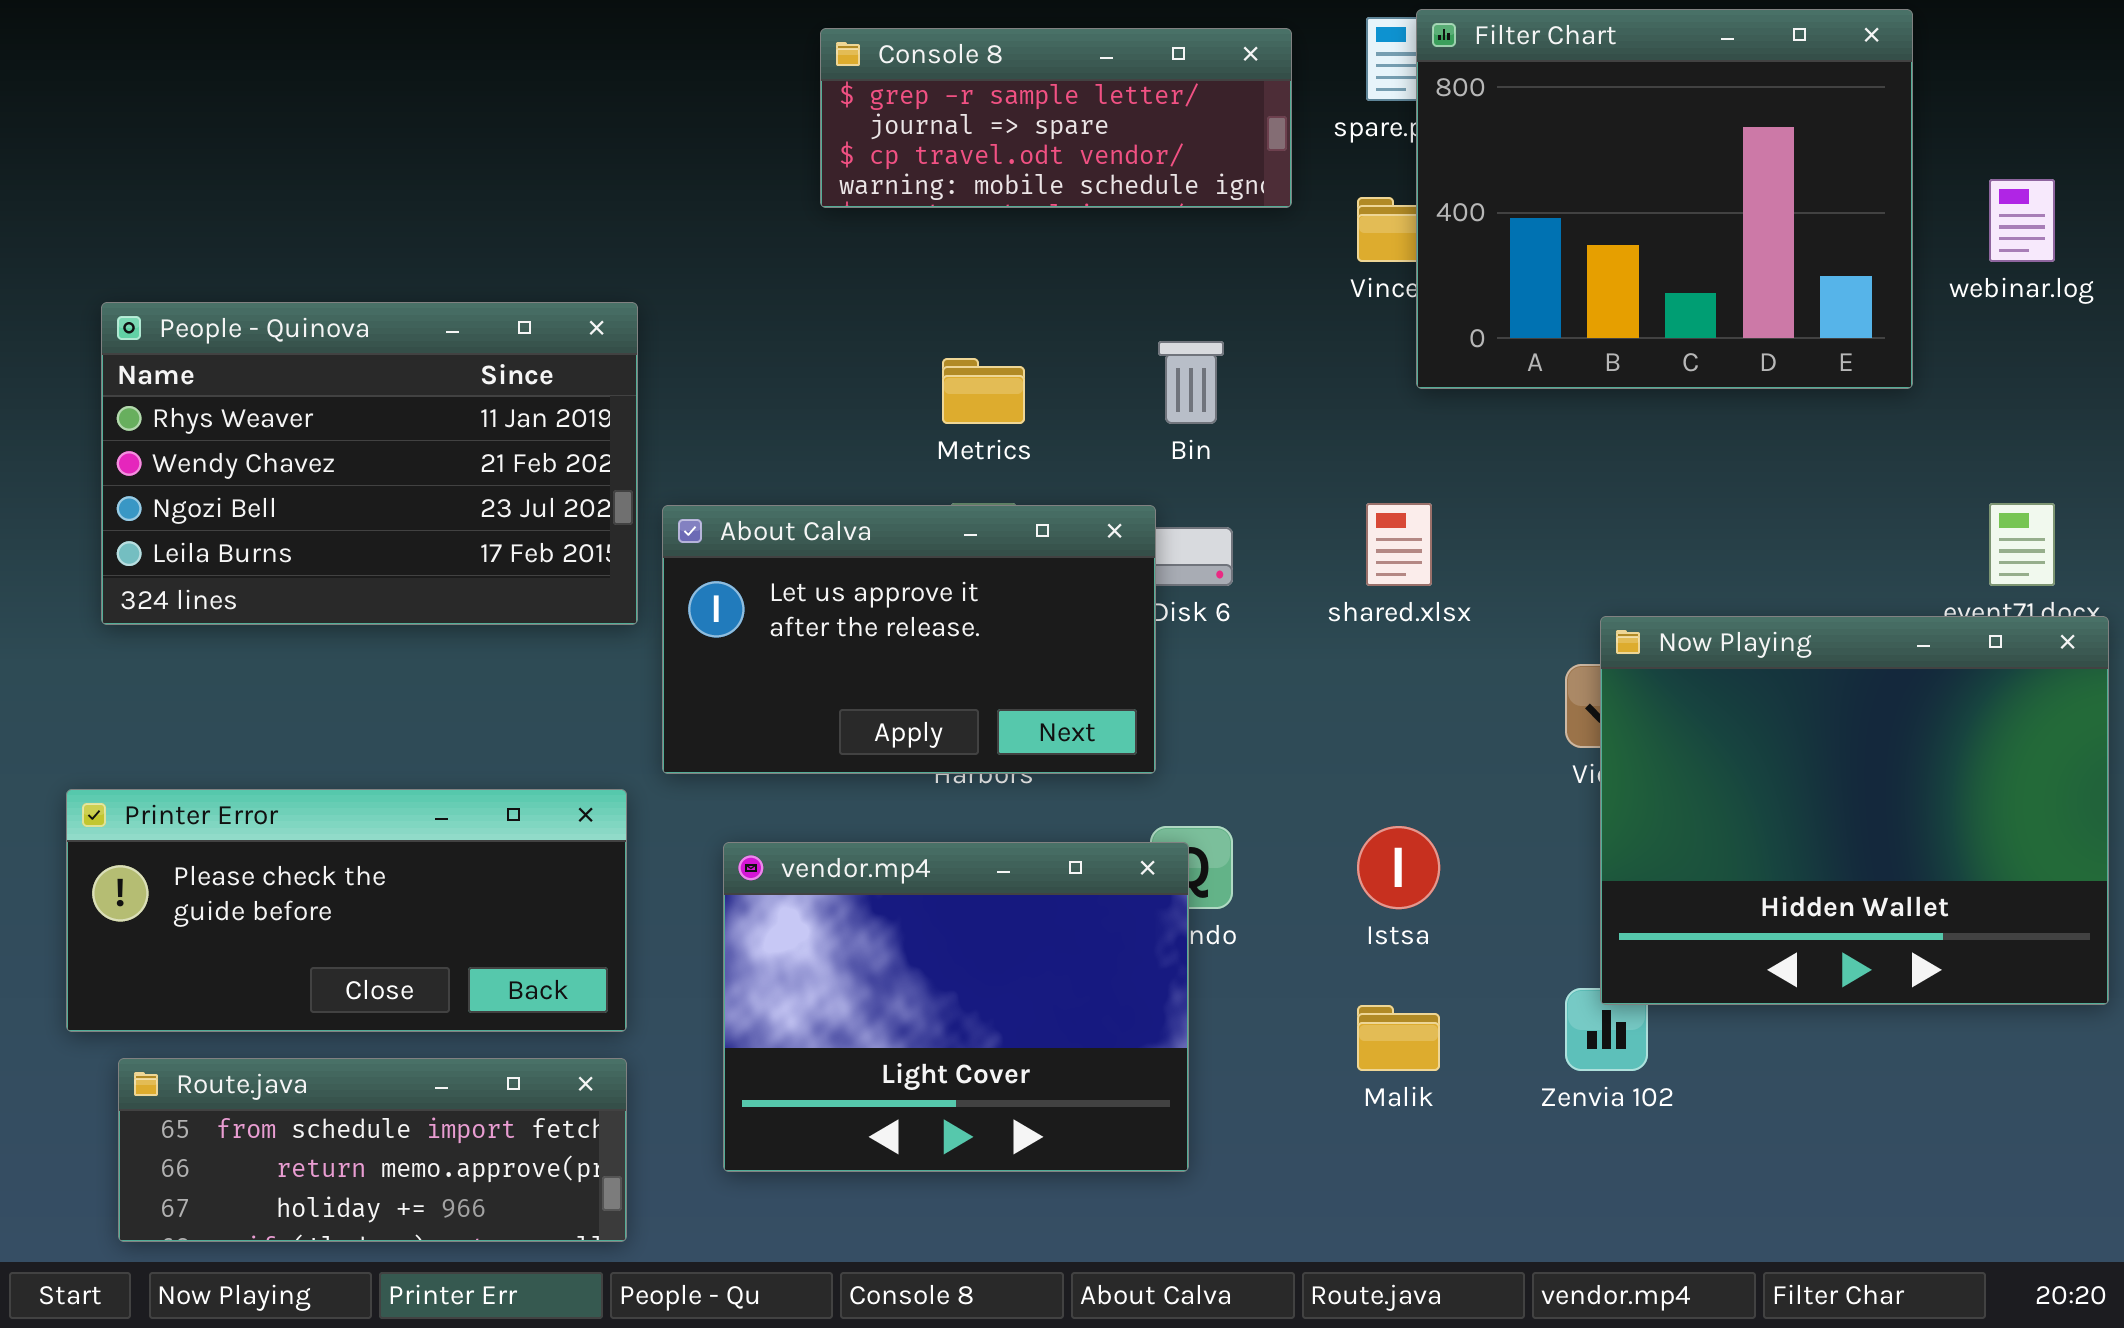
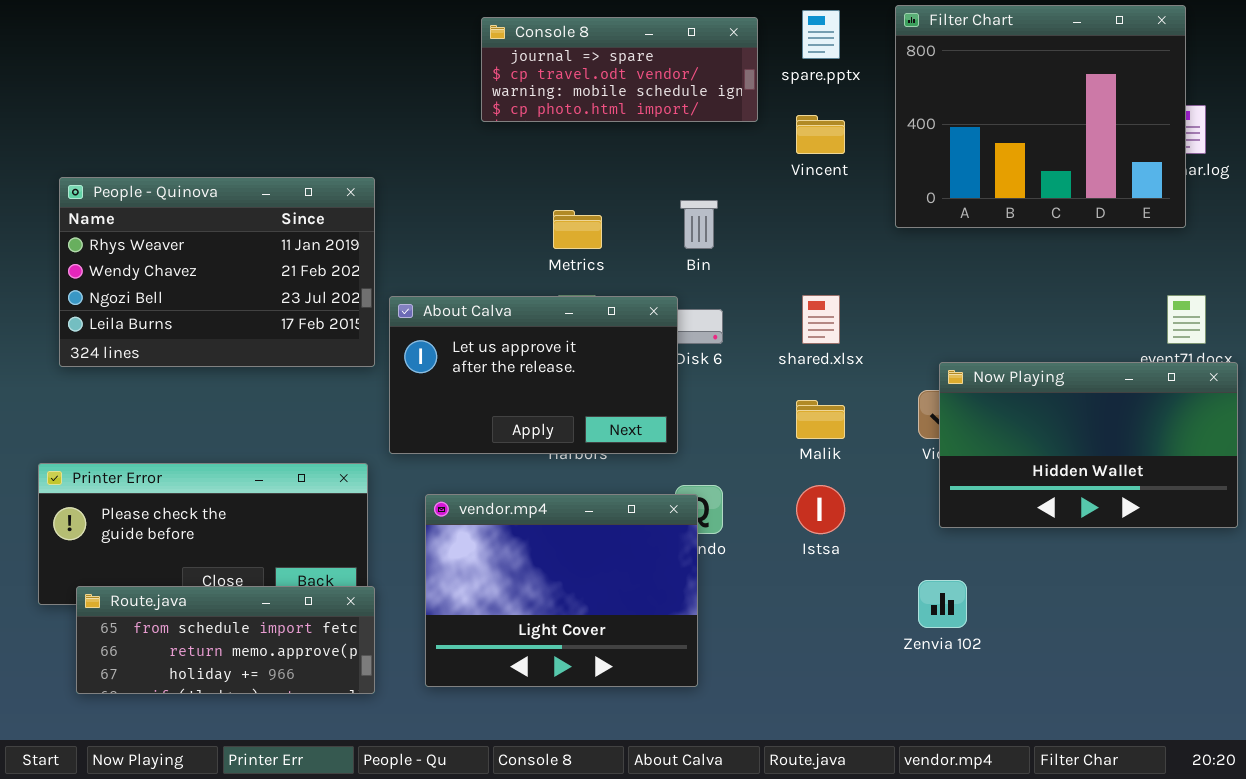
Filter Chart: [1416,9,1913,389] -> [895,5,1186,228], moved
Console 8: [820,28,1292,208] -> [481,17,758,122], scrolled down 1 row
Now Playing: [1600,616,2109,1005] -> [939,362,1238,528], resized
Malik: [1357,1005,1440,1071] -> [796,400,845,439], moved
Route.java: [118,1058,627,1242] -> [76,586,375,694], moved

